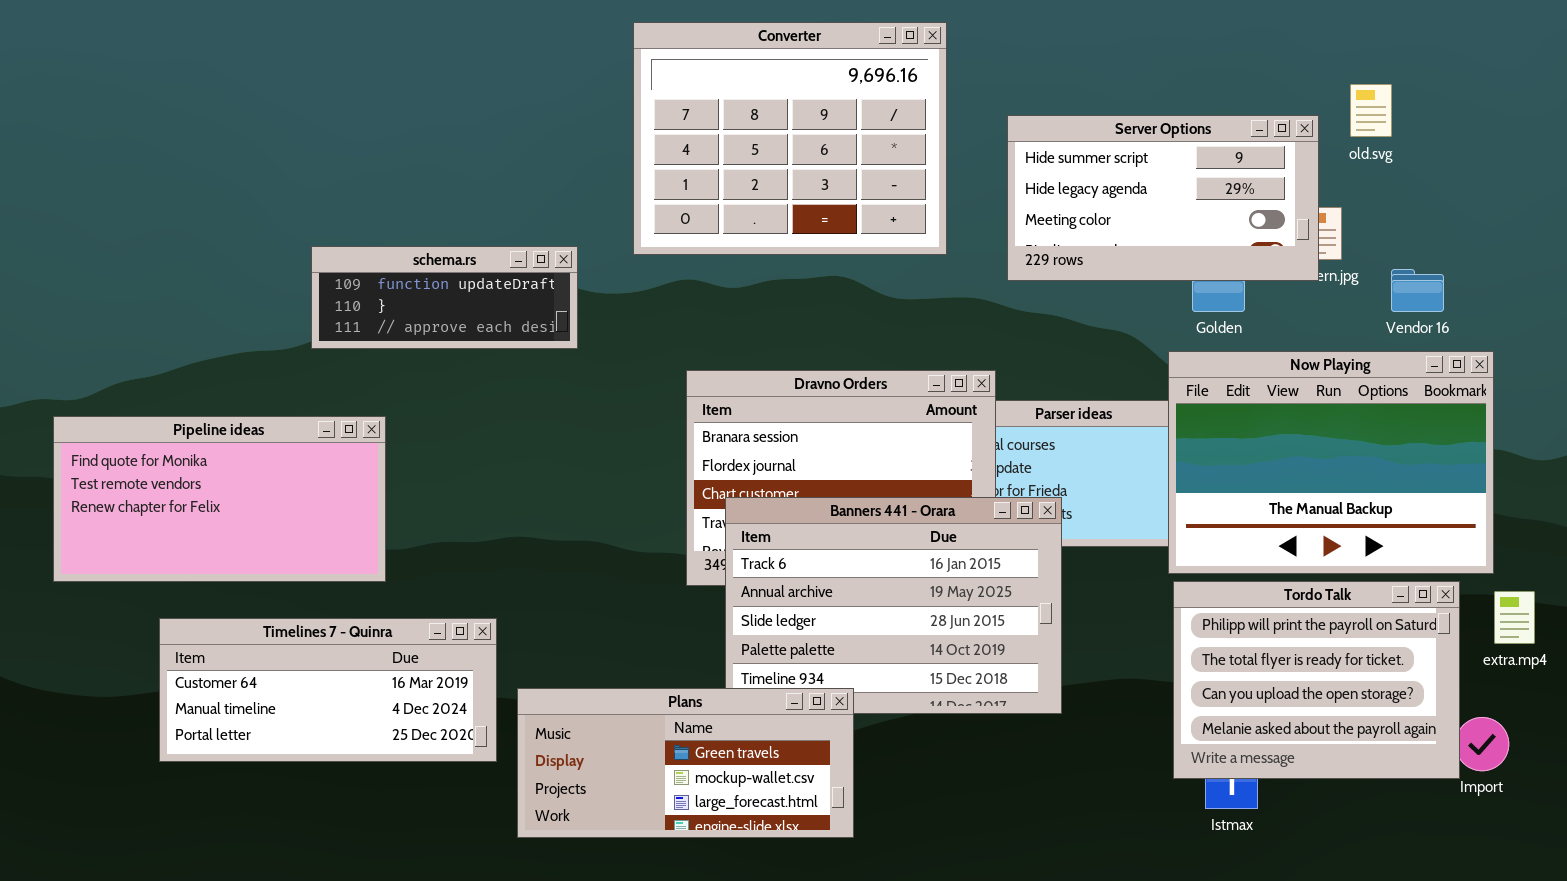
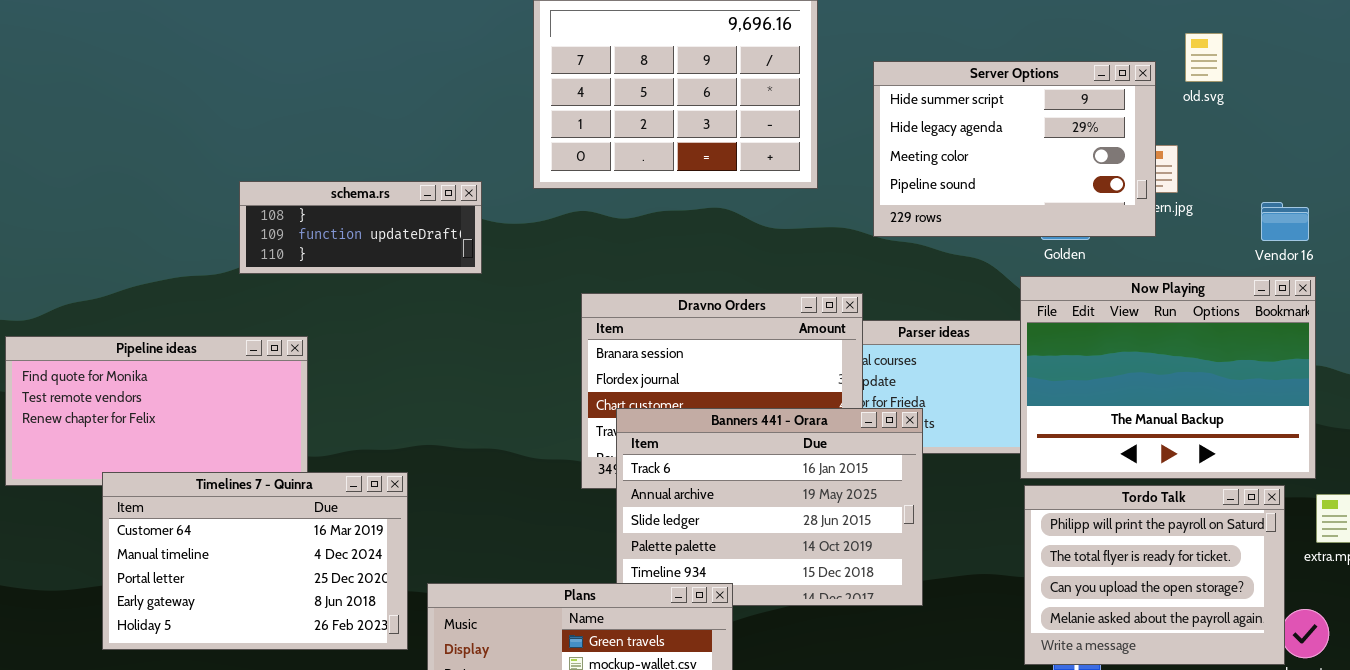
Server Options: [1007,115,1319,281] -> [873,61,1156,237], resized
schema.rs: [311,246,578,349] -> [239,181,482,274], scrolled up 1 row
Vendor 16: [1391,269,1444,312] -> [1261,202,1309,241], moved
Timelines 7 - Quinra: [159,618,497,762] -> [102,472,408,650], resized

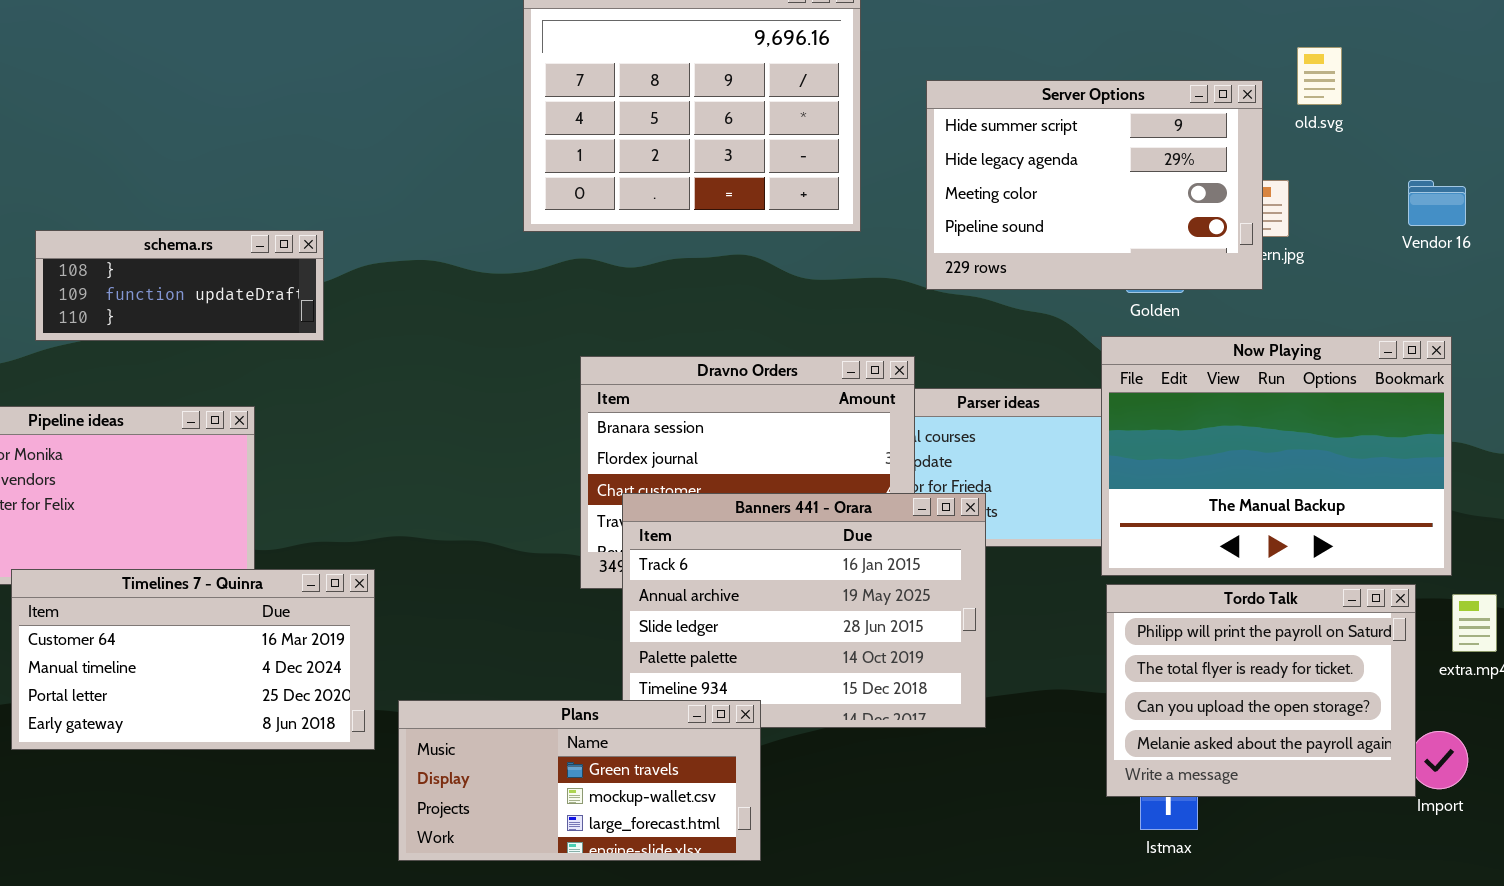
schema.rs: [239,181,482,274] -> [35,230,324,341], moved
Vendor 16: [1261,202,1309,241] -> [1408,180,1466,226], moved
Timelines 7 - Quinra: [102,472,408,650] -> [11,569,375,750], resized

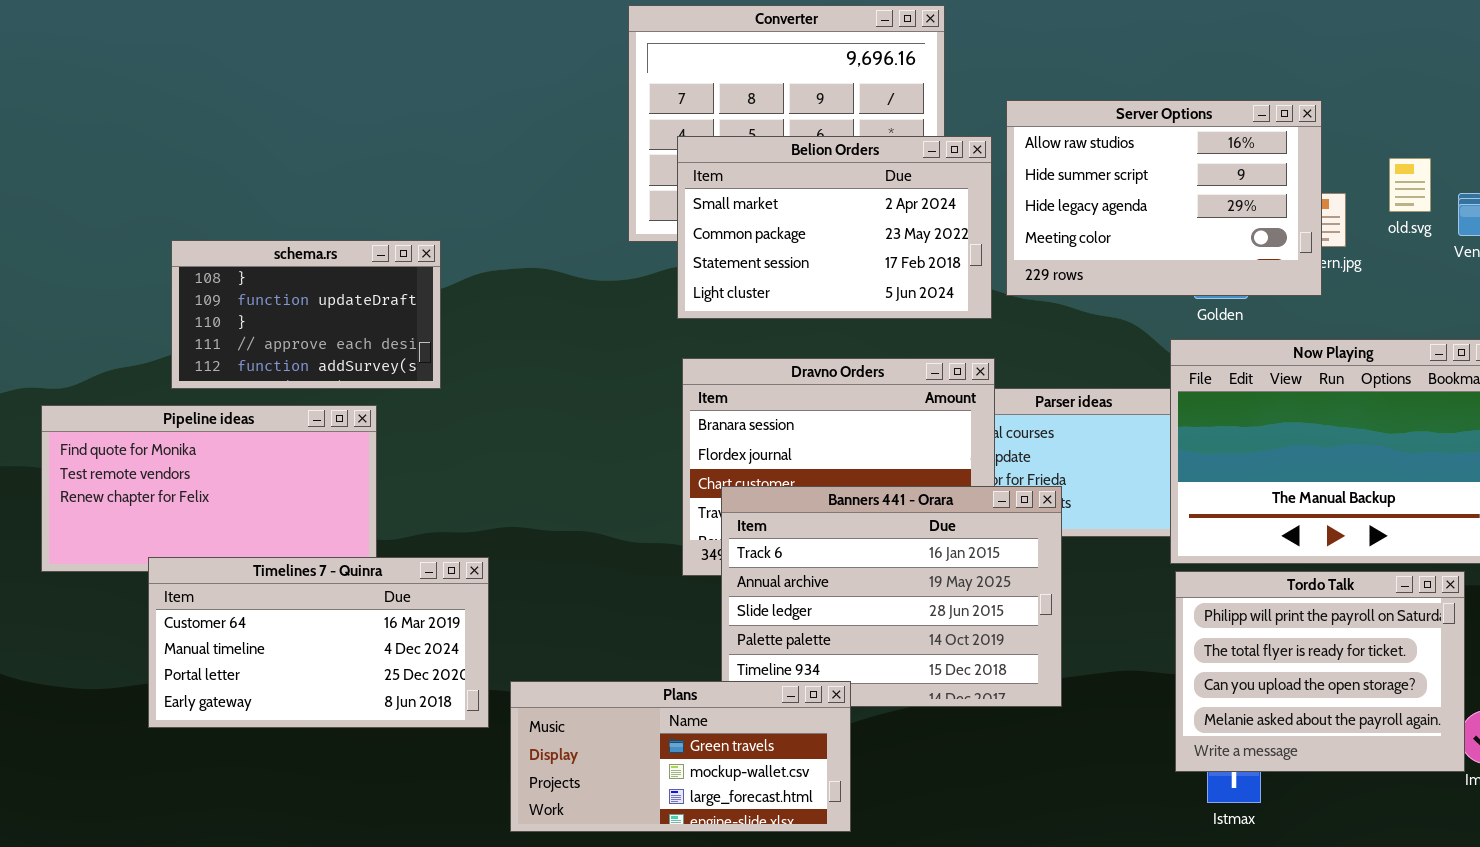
old.svg: [1297,47,1342,105] -> [1389,158,1431,212], moved
Server Options: [926,80,1263,290] -> [1006,100,1322,296], scrolled up 1 row
Belion Orders: none -> [677,136,992,319], opened
schema.rs: [35,230,324,341] -> [171,240,441,389], resized

